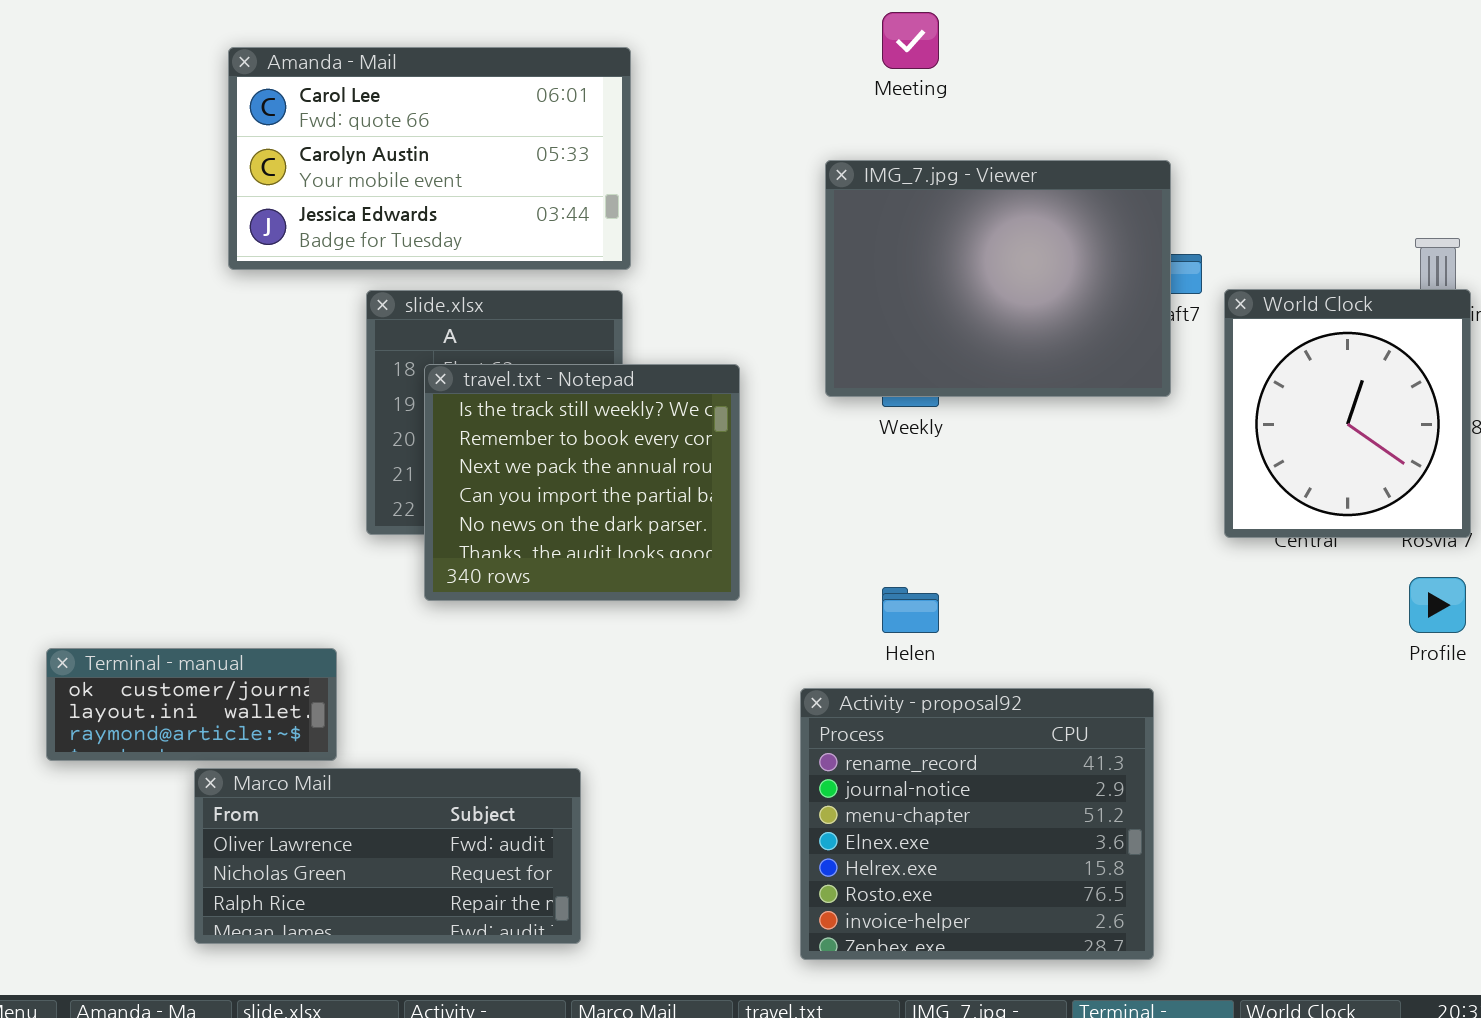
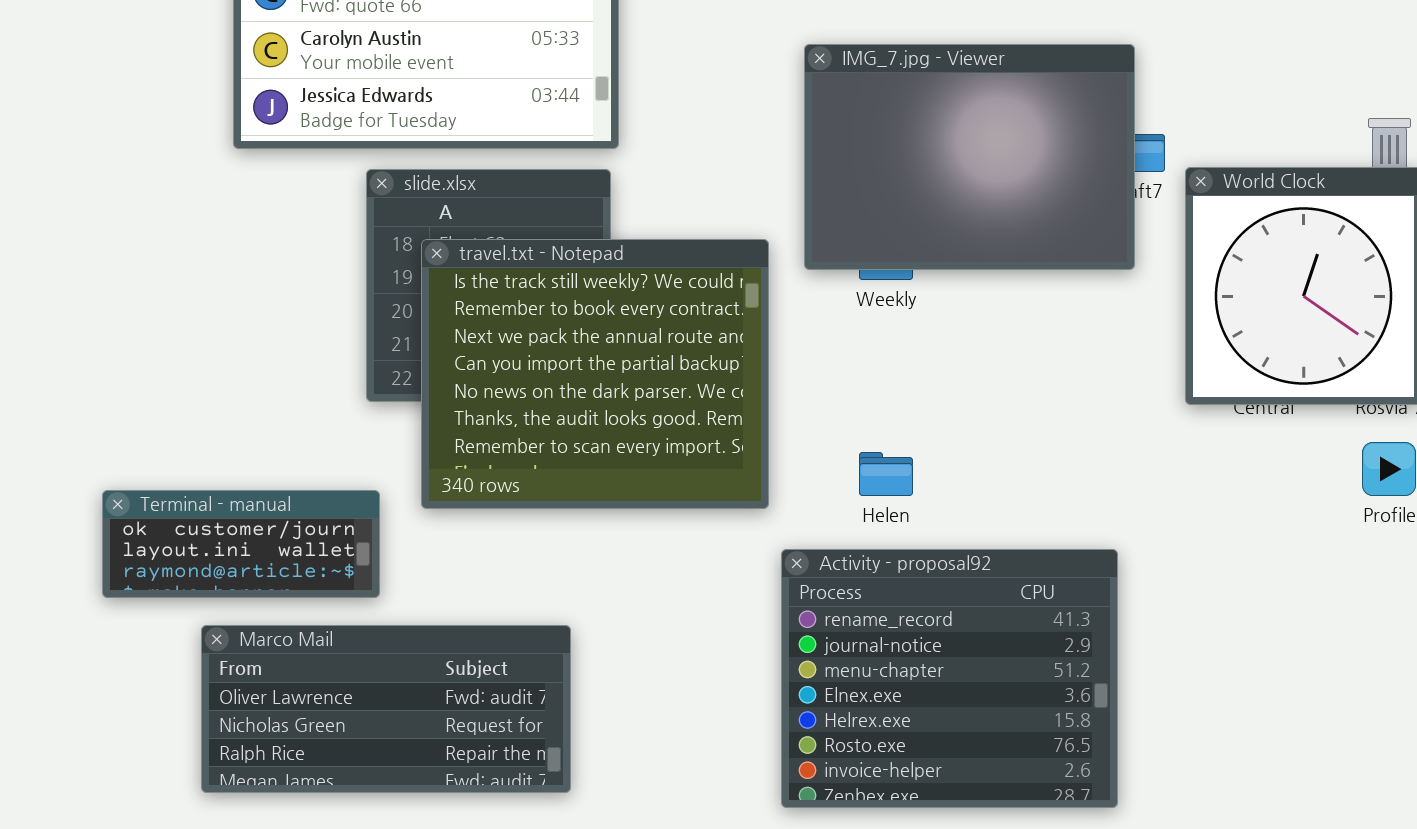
travel.txt - Notepad: [424,364,740,601] -> [421,239,769,509], resized
Terminal - manual: [46,648,337,761] -> [102,490,380,598], moved

